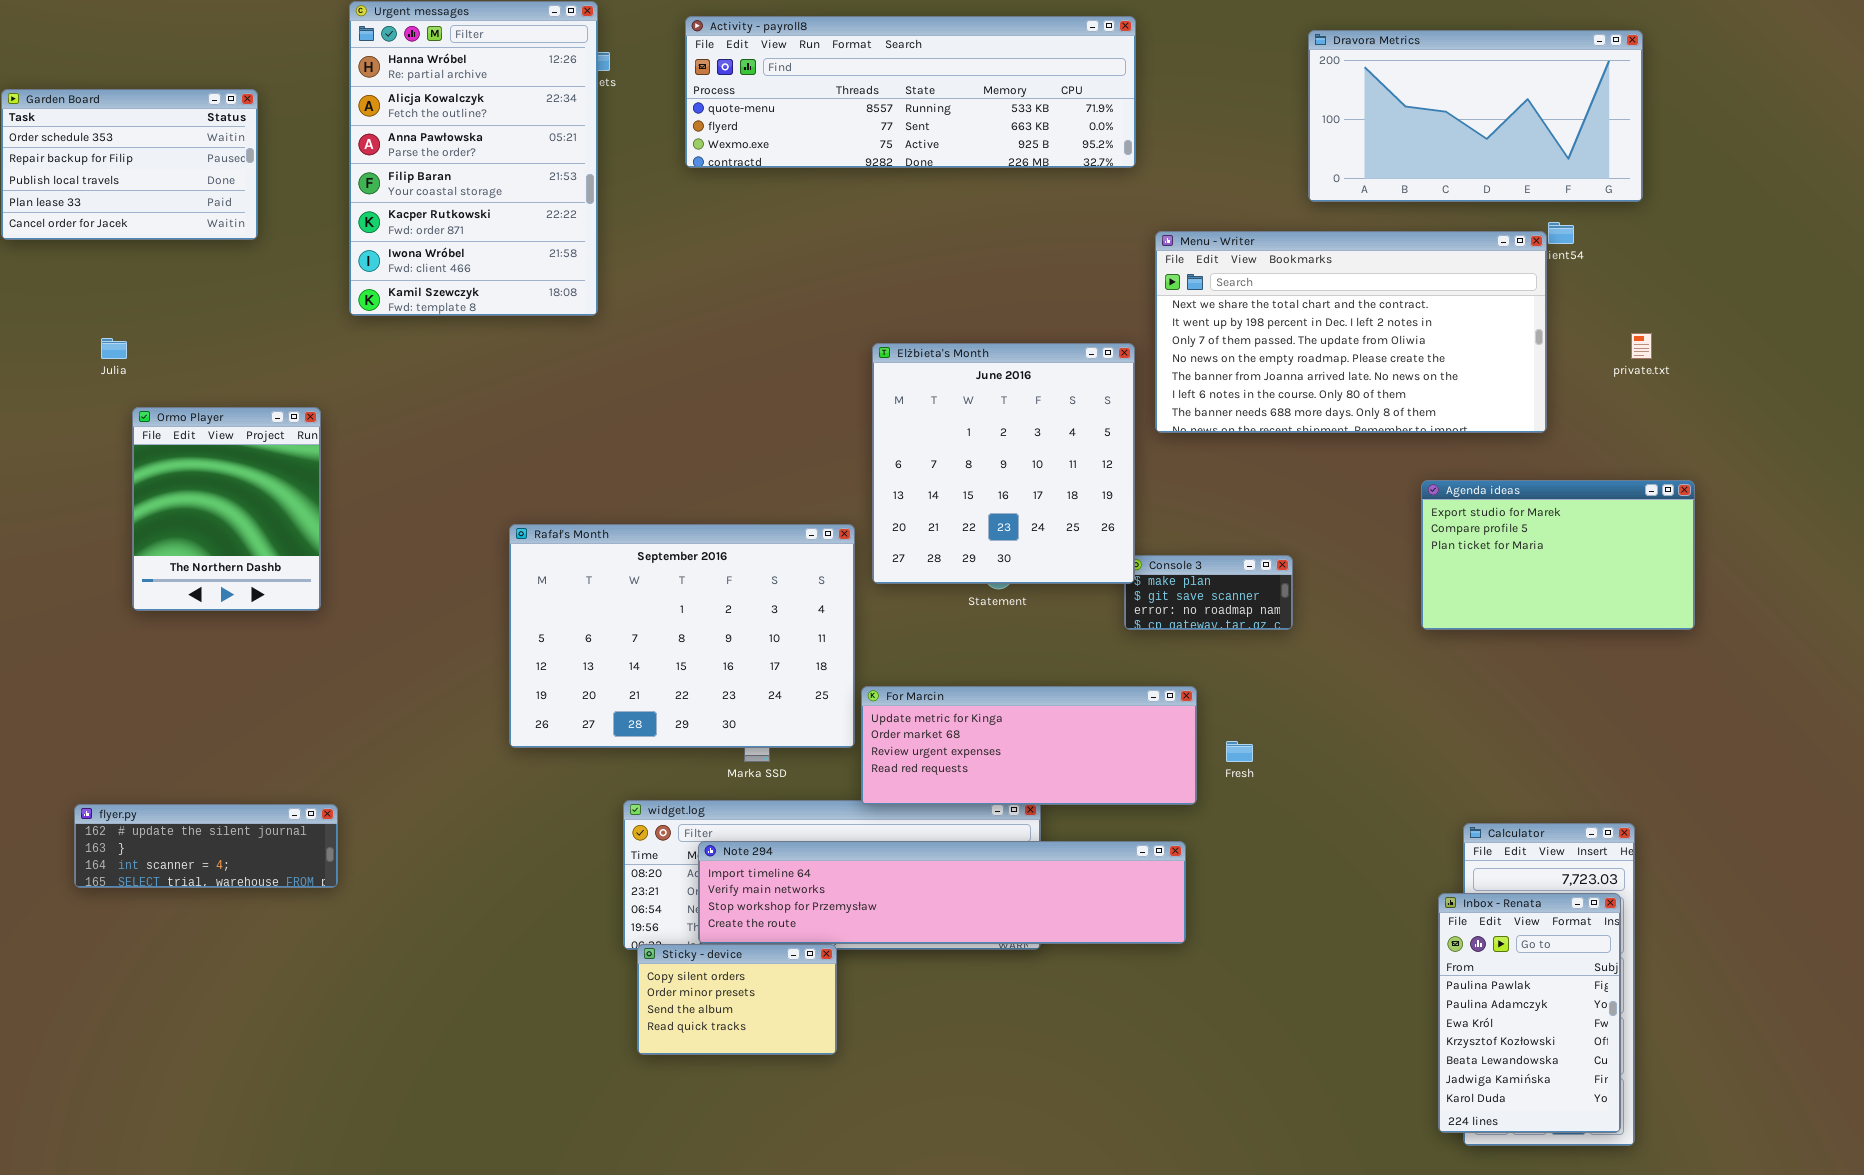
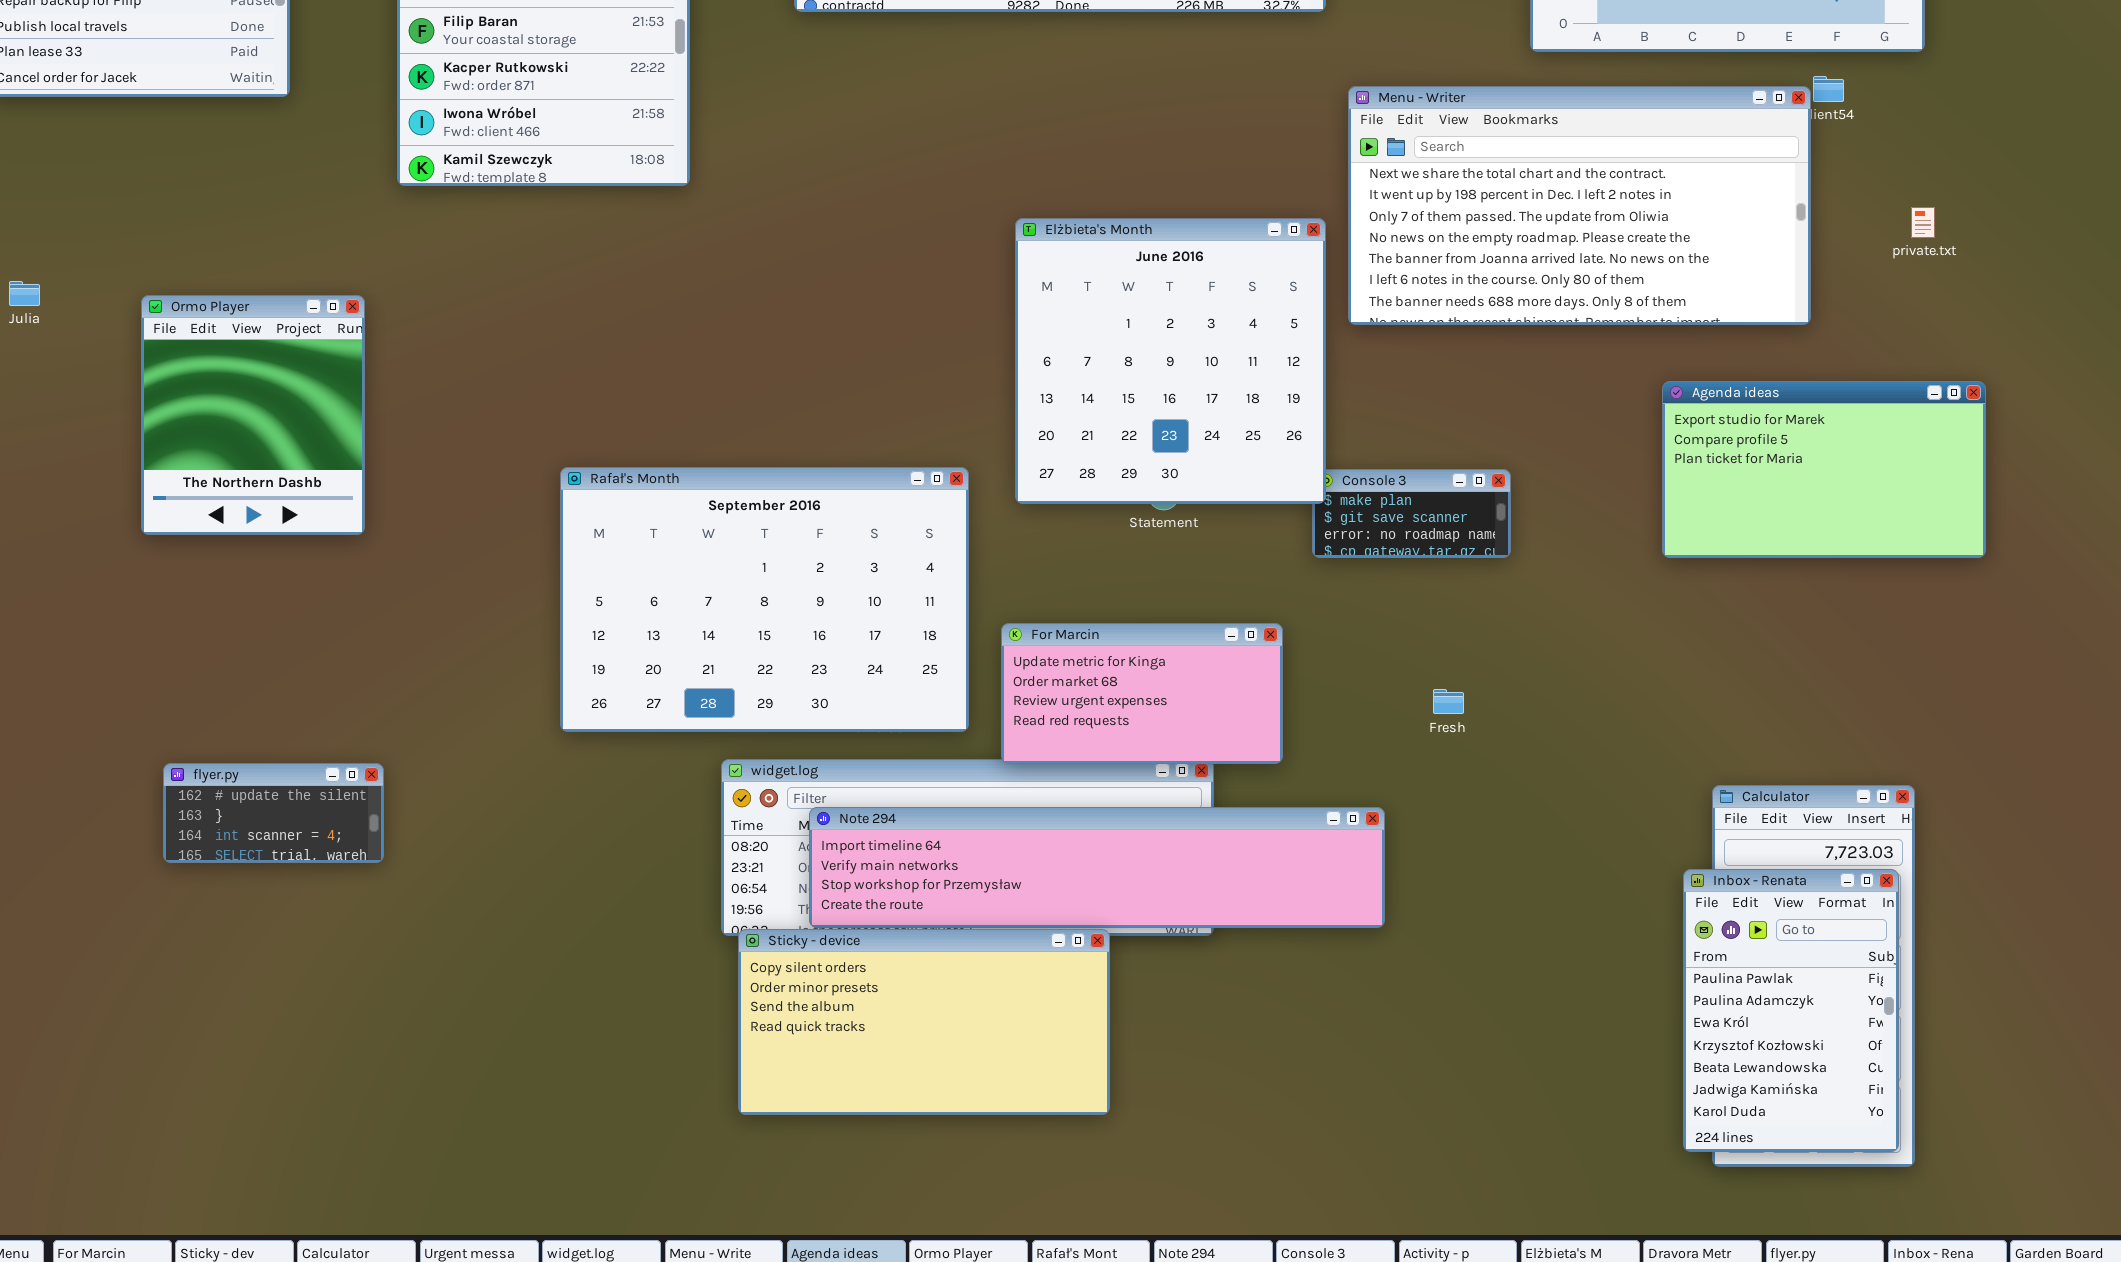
Julia: [101,338,127,359] -> [9,281,40,306], moved
Rafał's Month: [509,524,855,748] -> [560,467,969,732], moved
For Marcin: [861,686,1197,805] -> [1001,623,1283,764], resized
flyer.py: [74,804,338,888] -> [163,763,384,863], resized
Sticky - device: [637,944,837,1055] -> [738,929,1110,1115], resized

